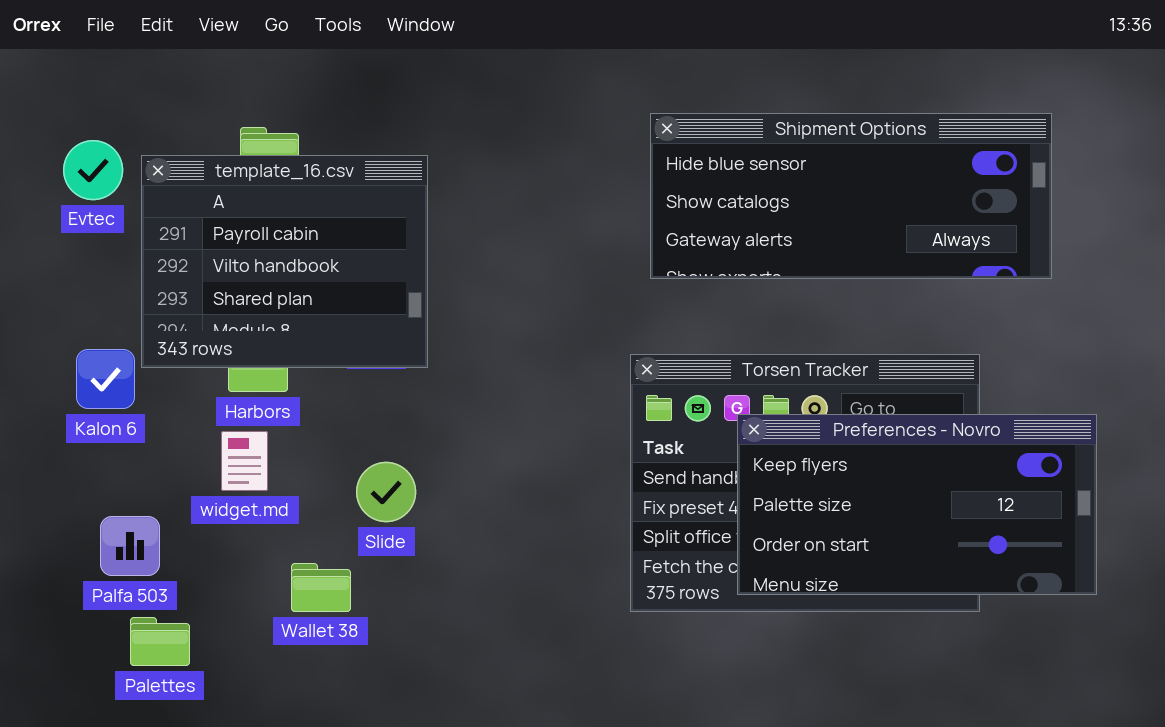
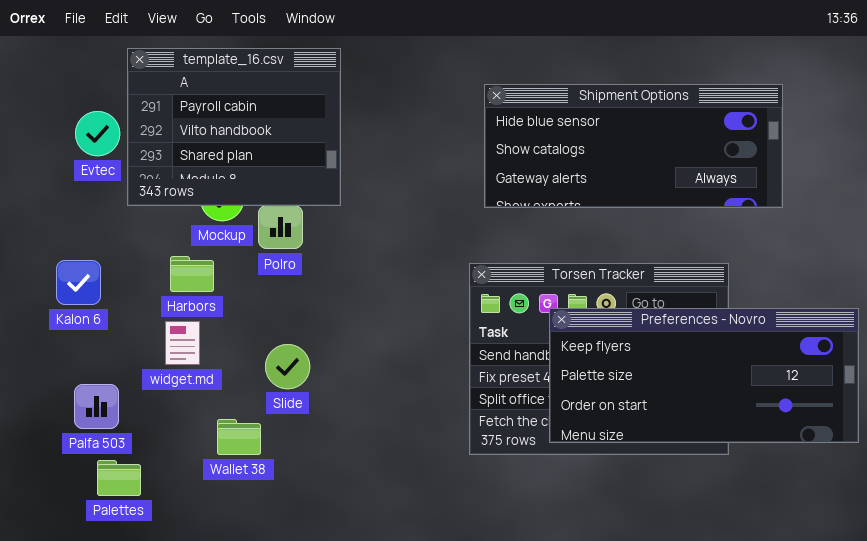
Evtec: [63,140,123,200] -> [75,111,120,156], moved
template_16.csv: [141,155,428,368] -> [127,48,341,206], moved
Preferences - Novro: [737,414,1097,595] -> [549,308,859,443], resized

